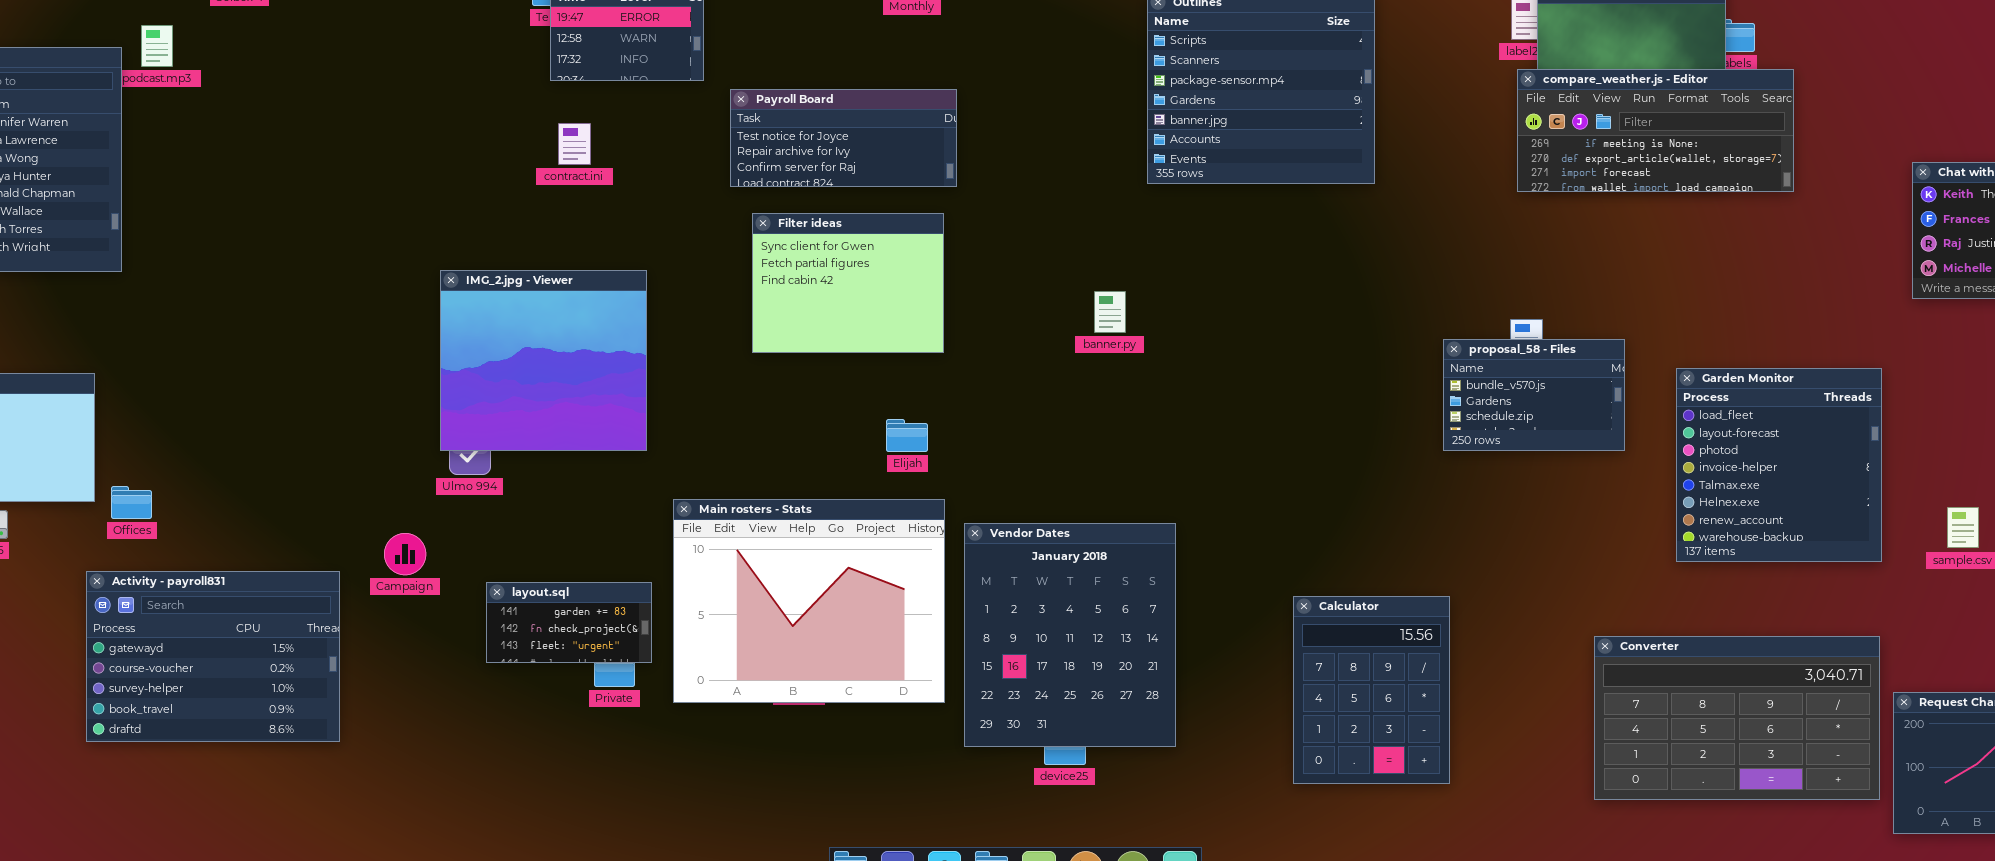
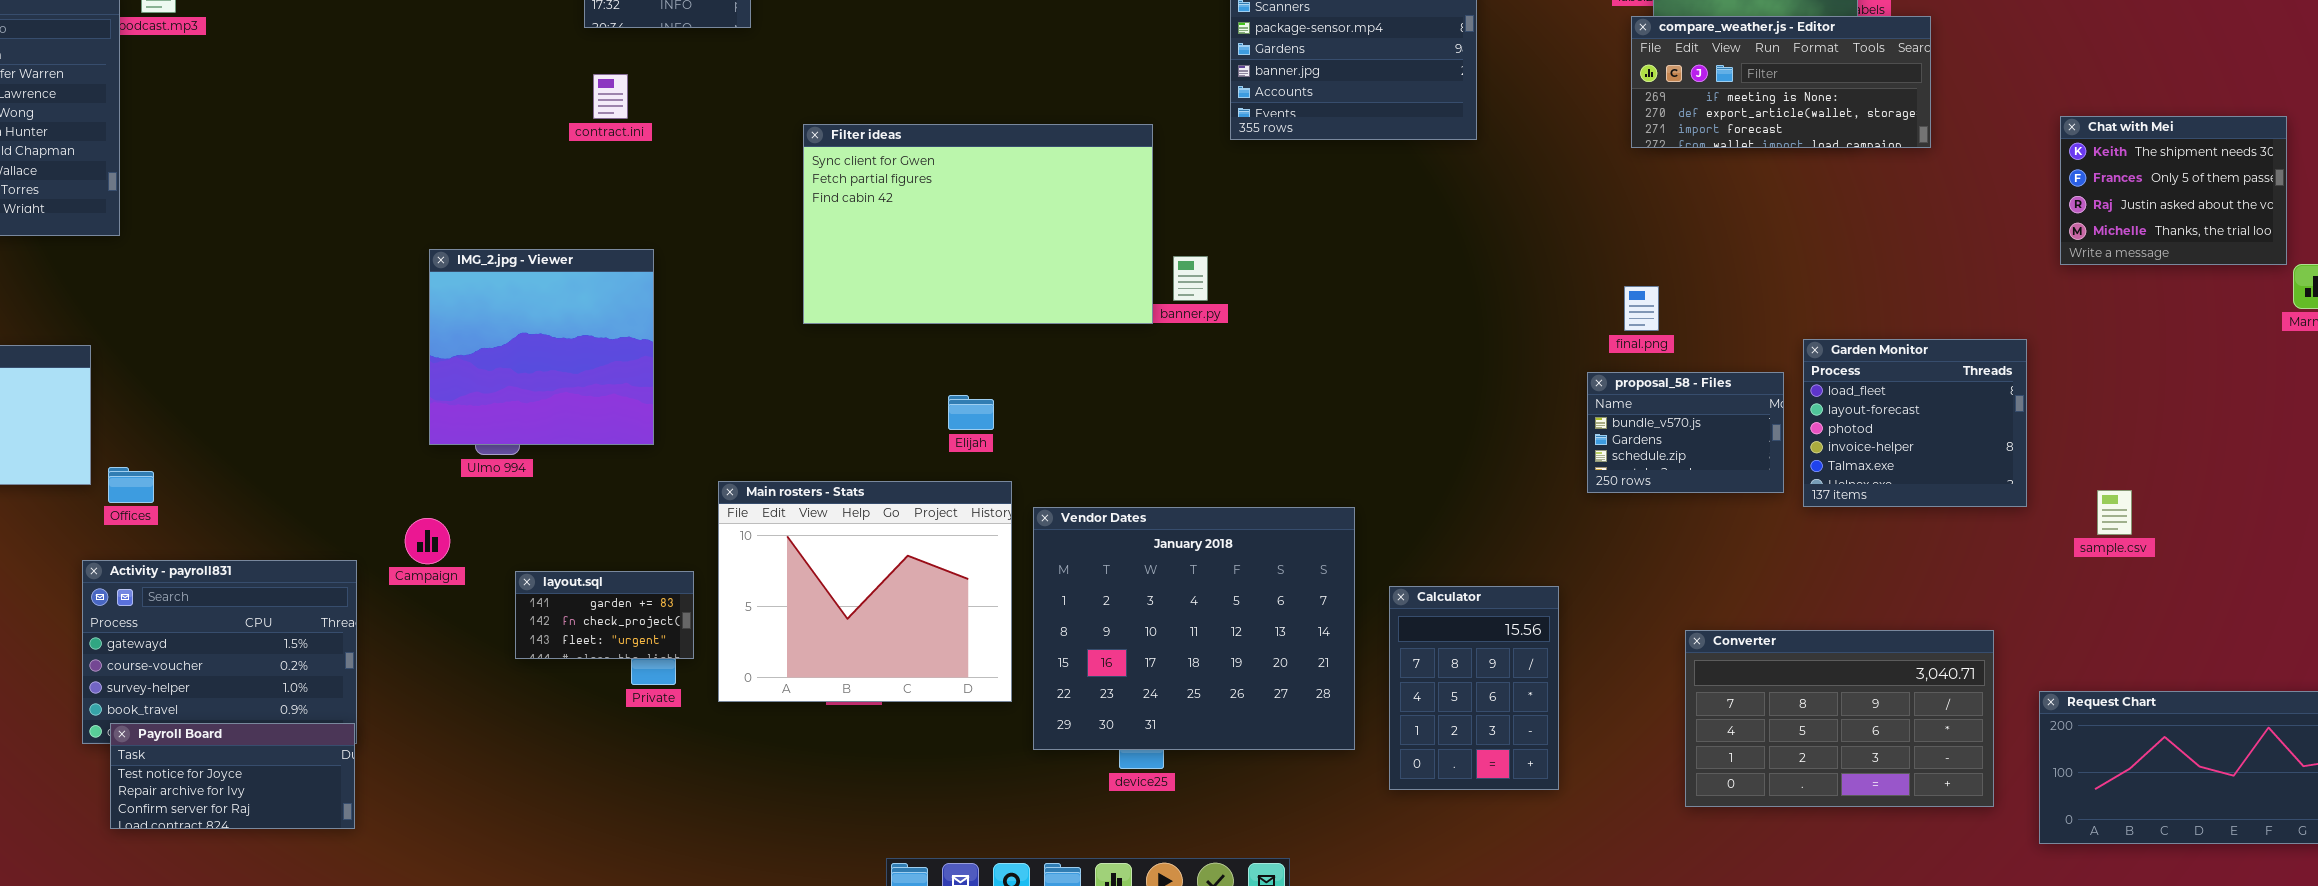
Payroll Board: [730,89,957,187] -> [110,723,355,829], moved
Filter ideas: [752,213,944,353] -> [803,124,1153,324], resized
IMG_2.jpg - Viewer: [440,270,647,451] -> [429,249,654,445], moved
proposal_58 - Files: [1443,339,1625,451] -> [1587,372,1784,493], moved
Garden Monitor: [1676,368,1882,562] -> [1803,339,2027,507], resized
Vendor Dates: [964,523,1176,747] -> [1033,507,1355,750], resized
Converter: [1594,636,1880,800] -> [1685,630,1994,807], moved

